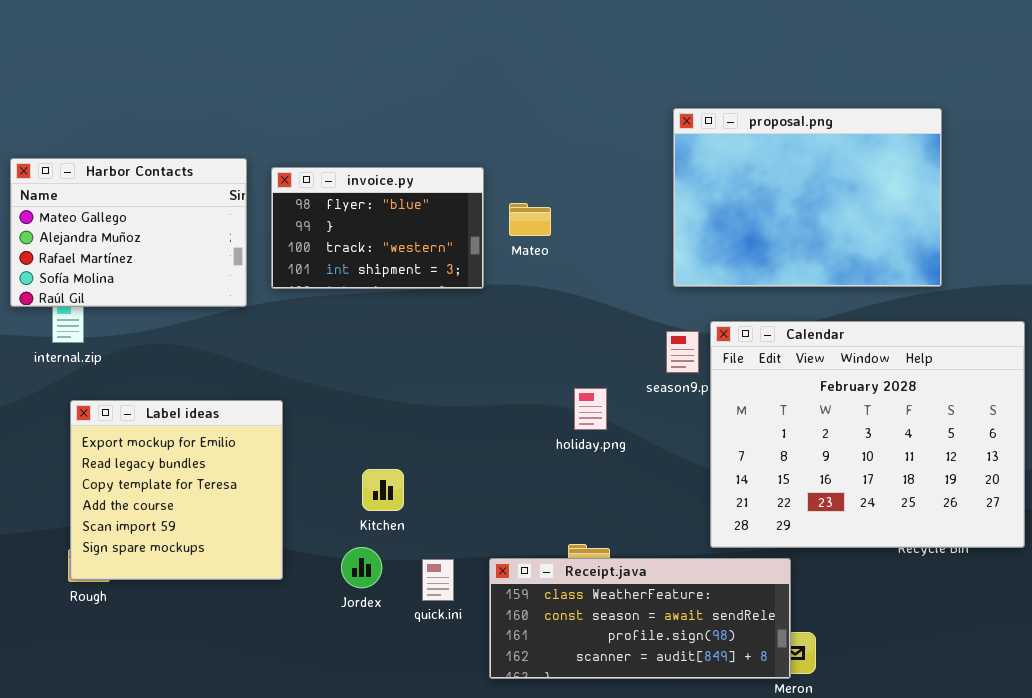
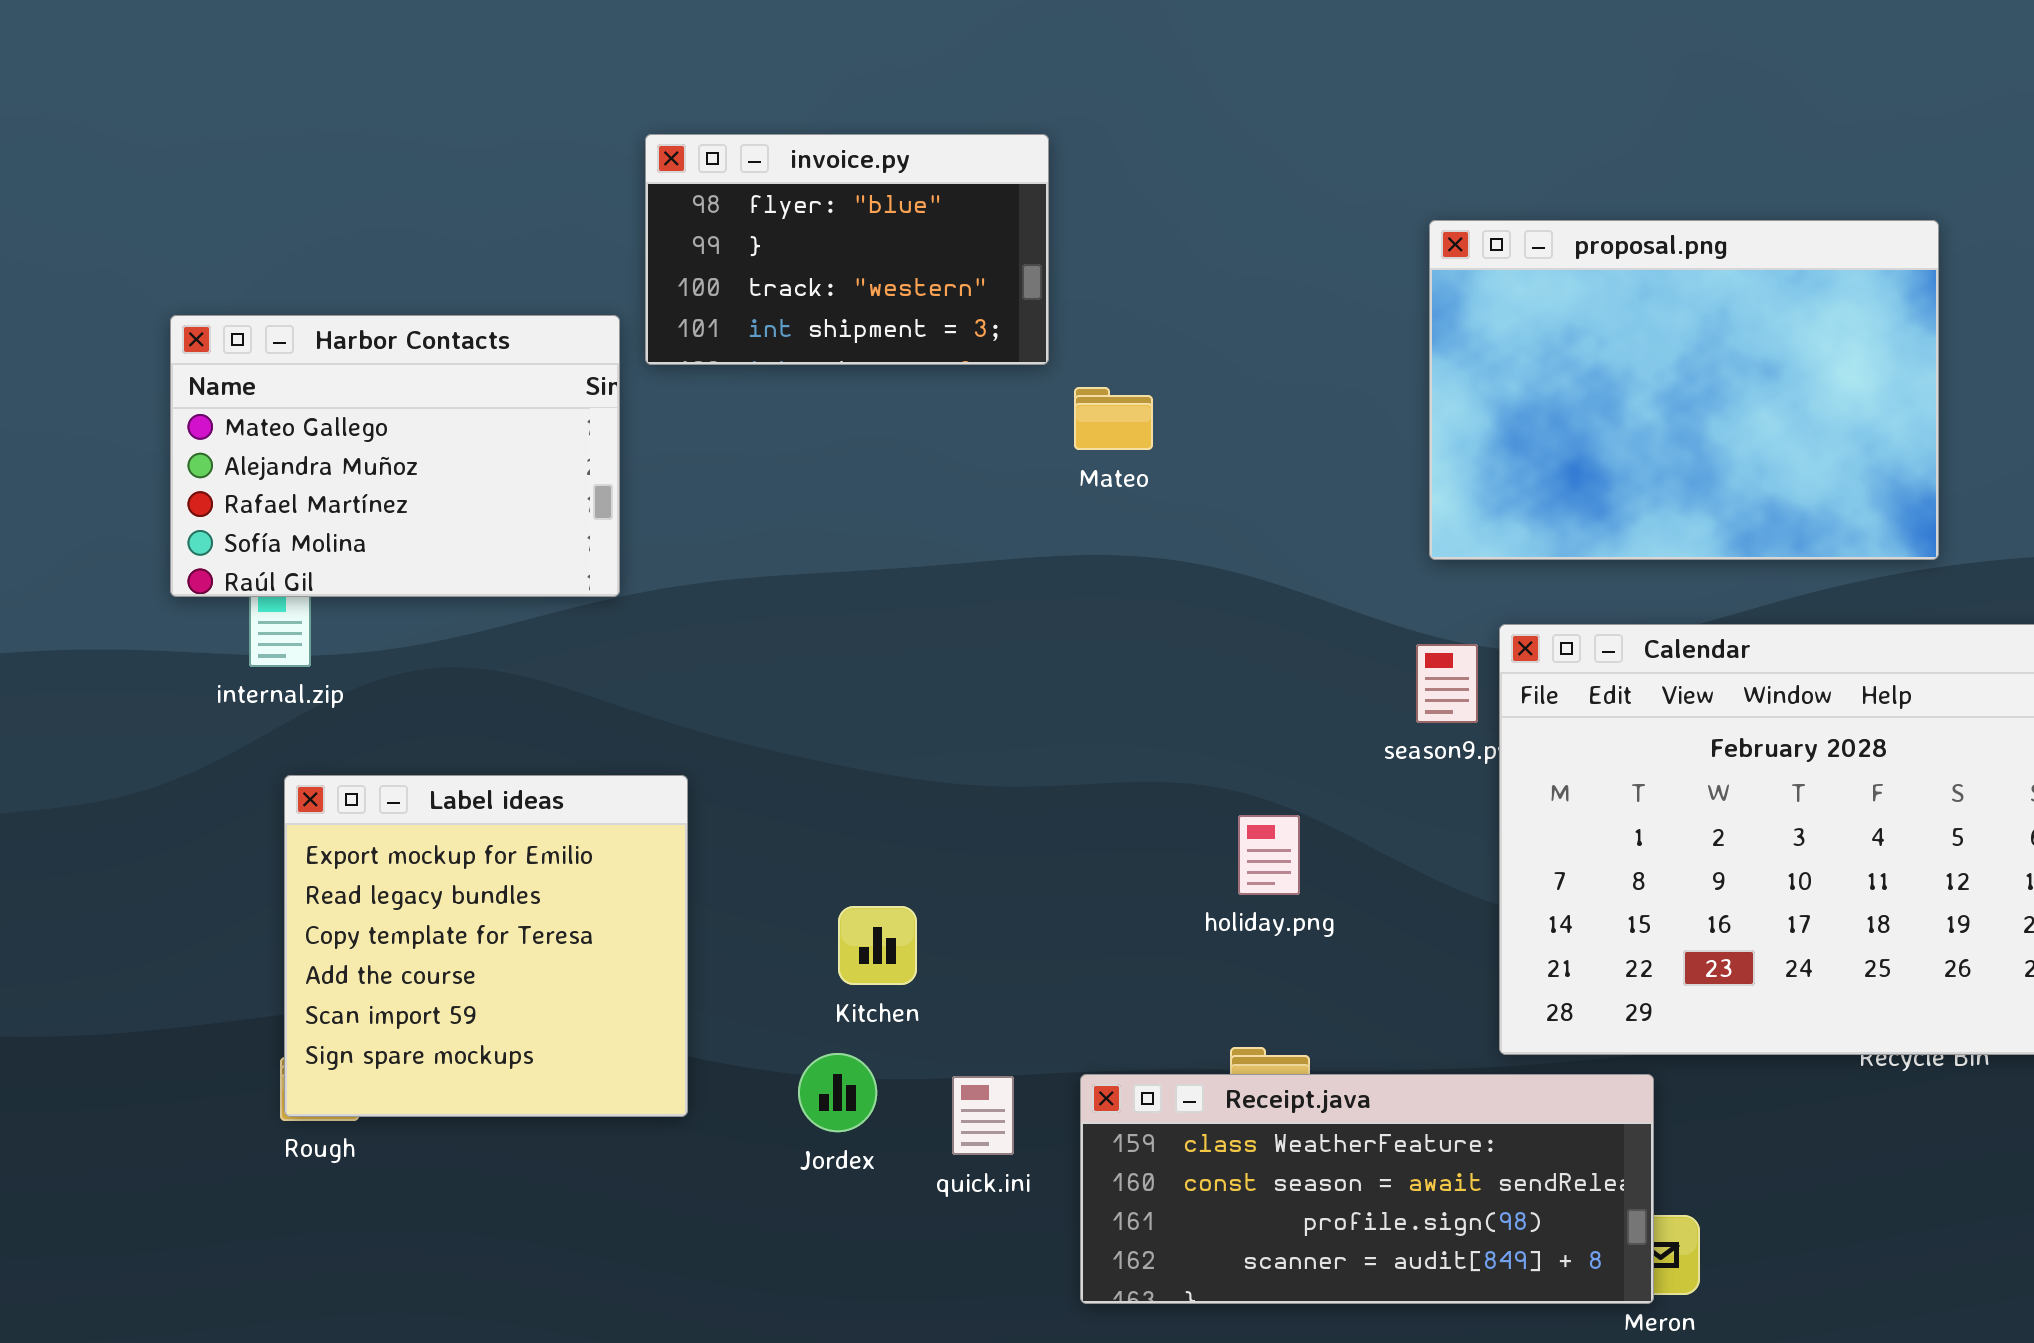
invoice.py: [271,167,484,289] -> [645,134,1049,365], moved
Mateo: [509,203,551,236] -> [1074,387,1153,450], moved
holiday.png: [574,388,607,430] -> [1238,815,1300,895], moved

